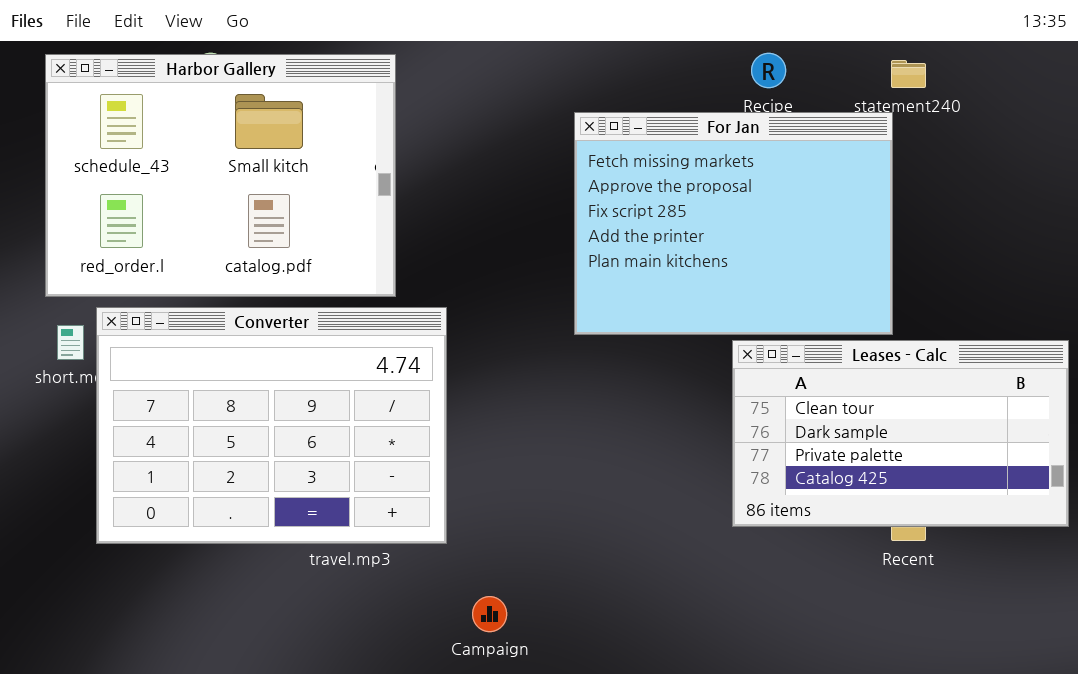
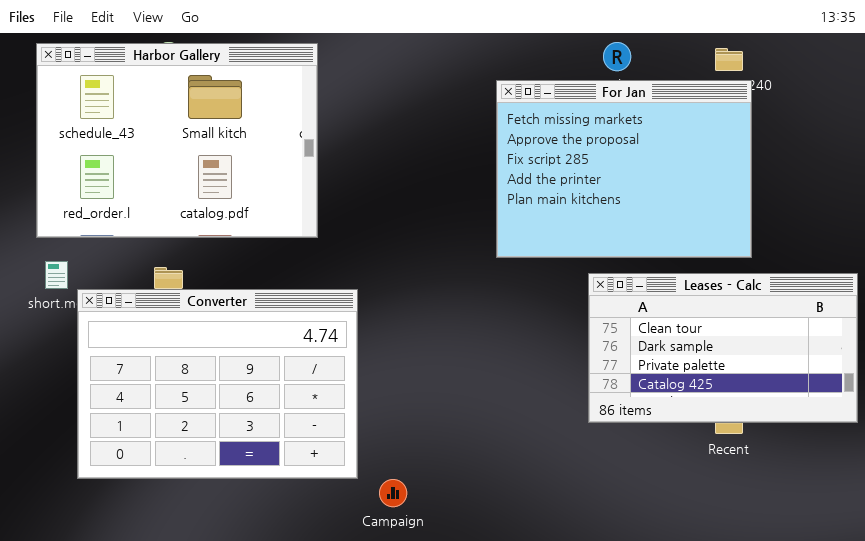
For Jan: [574,112,893,335] -> [496,80,752,258], moved
Converter: [96,307,447,544] -> [77,289,358,479], moved

